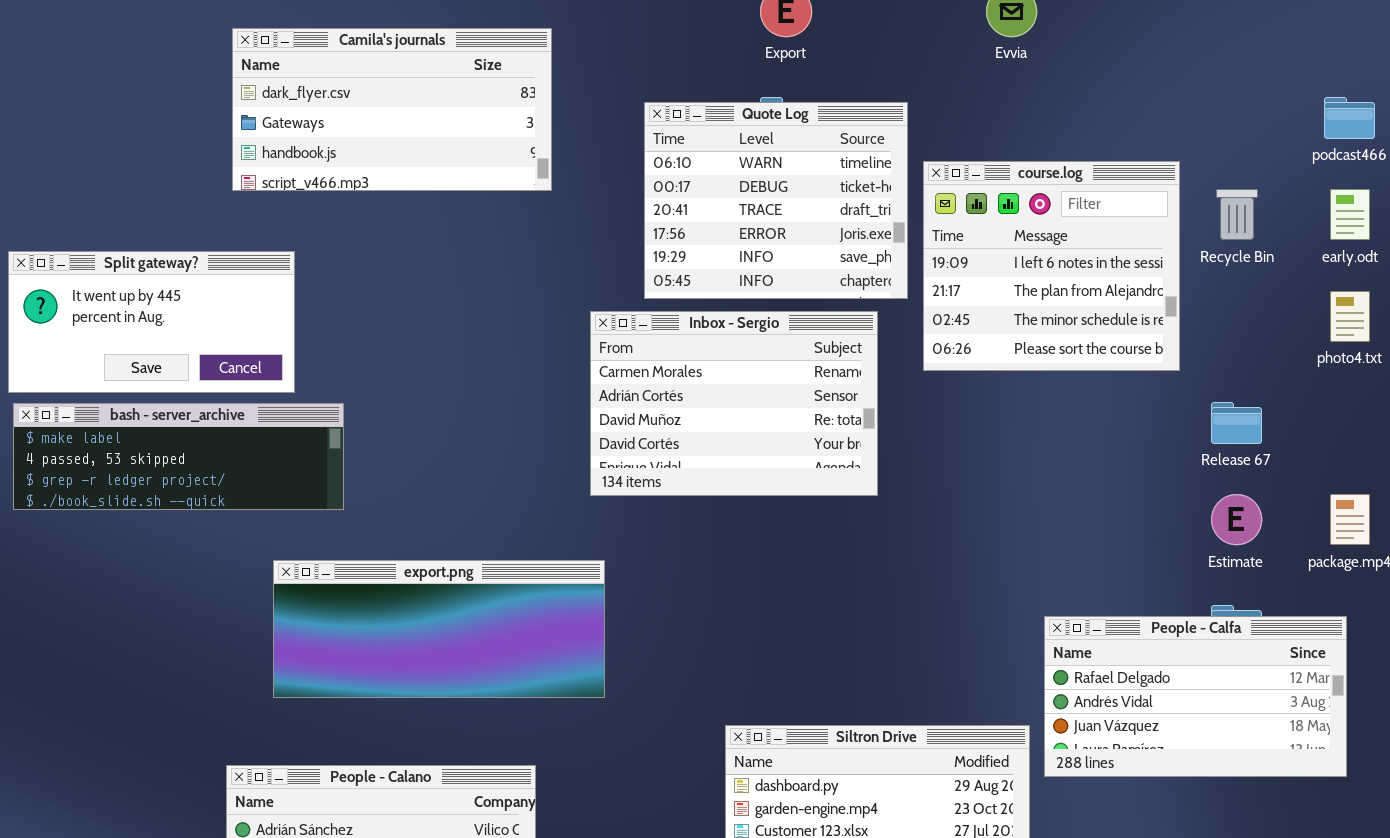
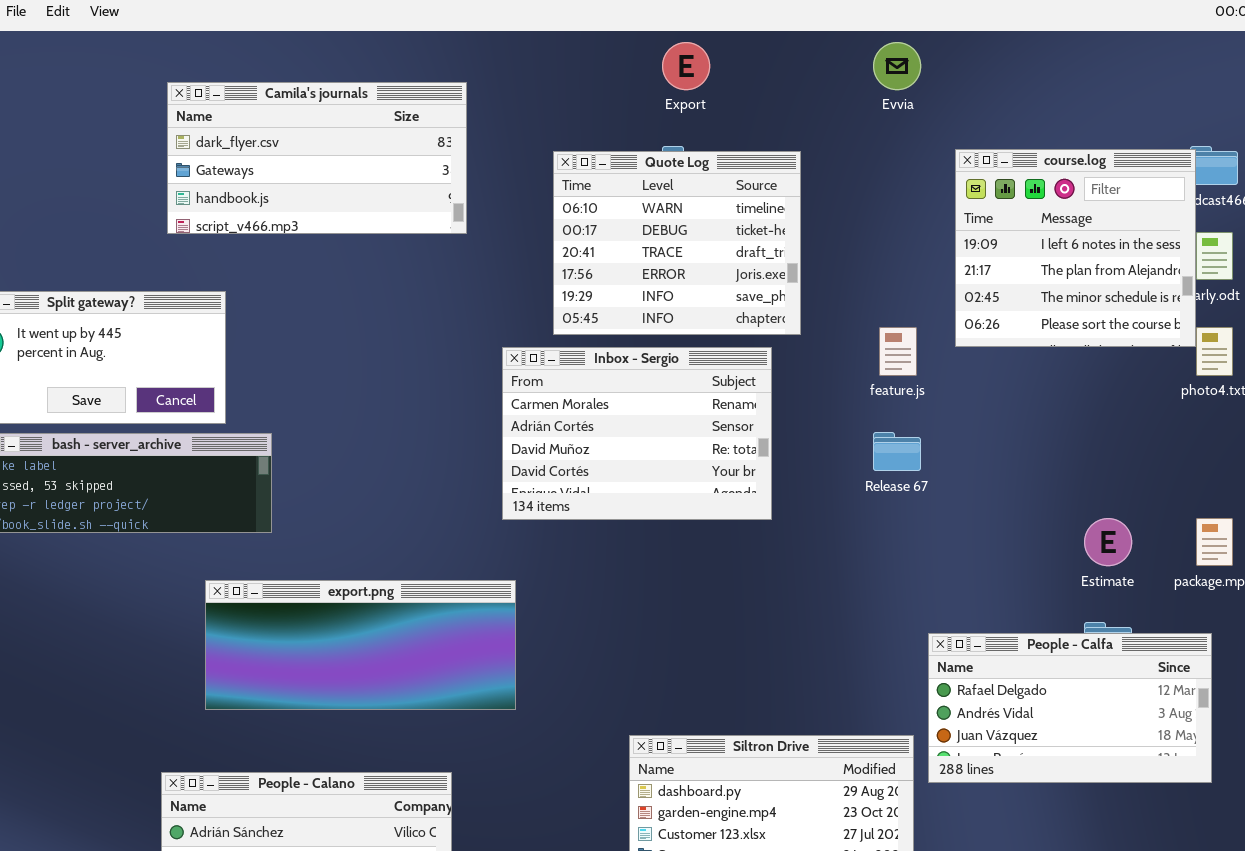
course.log: [923,161,1180,371] -> [955,149,1196,347], moved
Release 67: [1211,402,1262,444] -> [873,432,921,471], moved

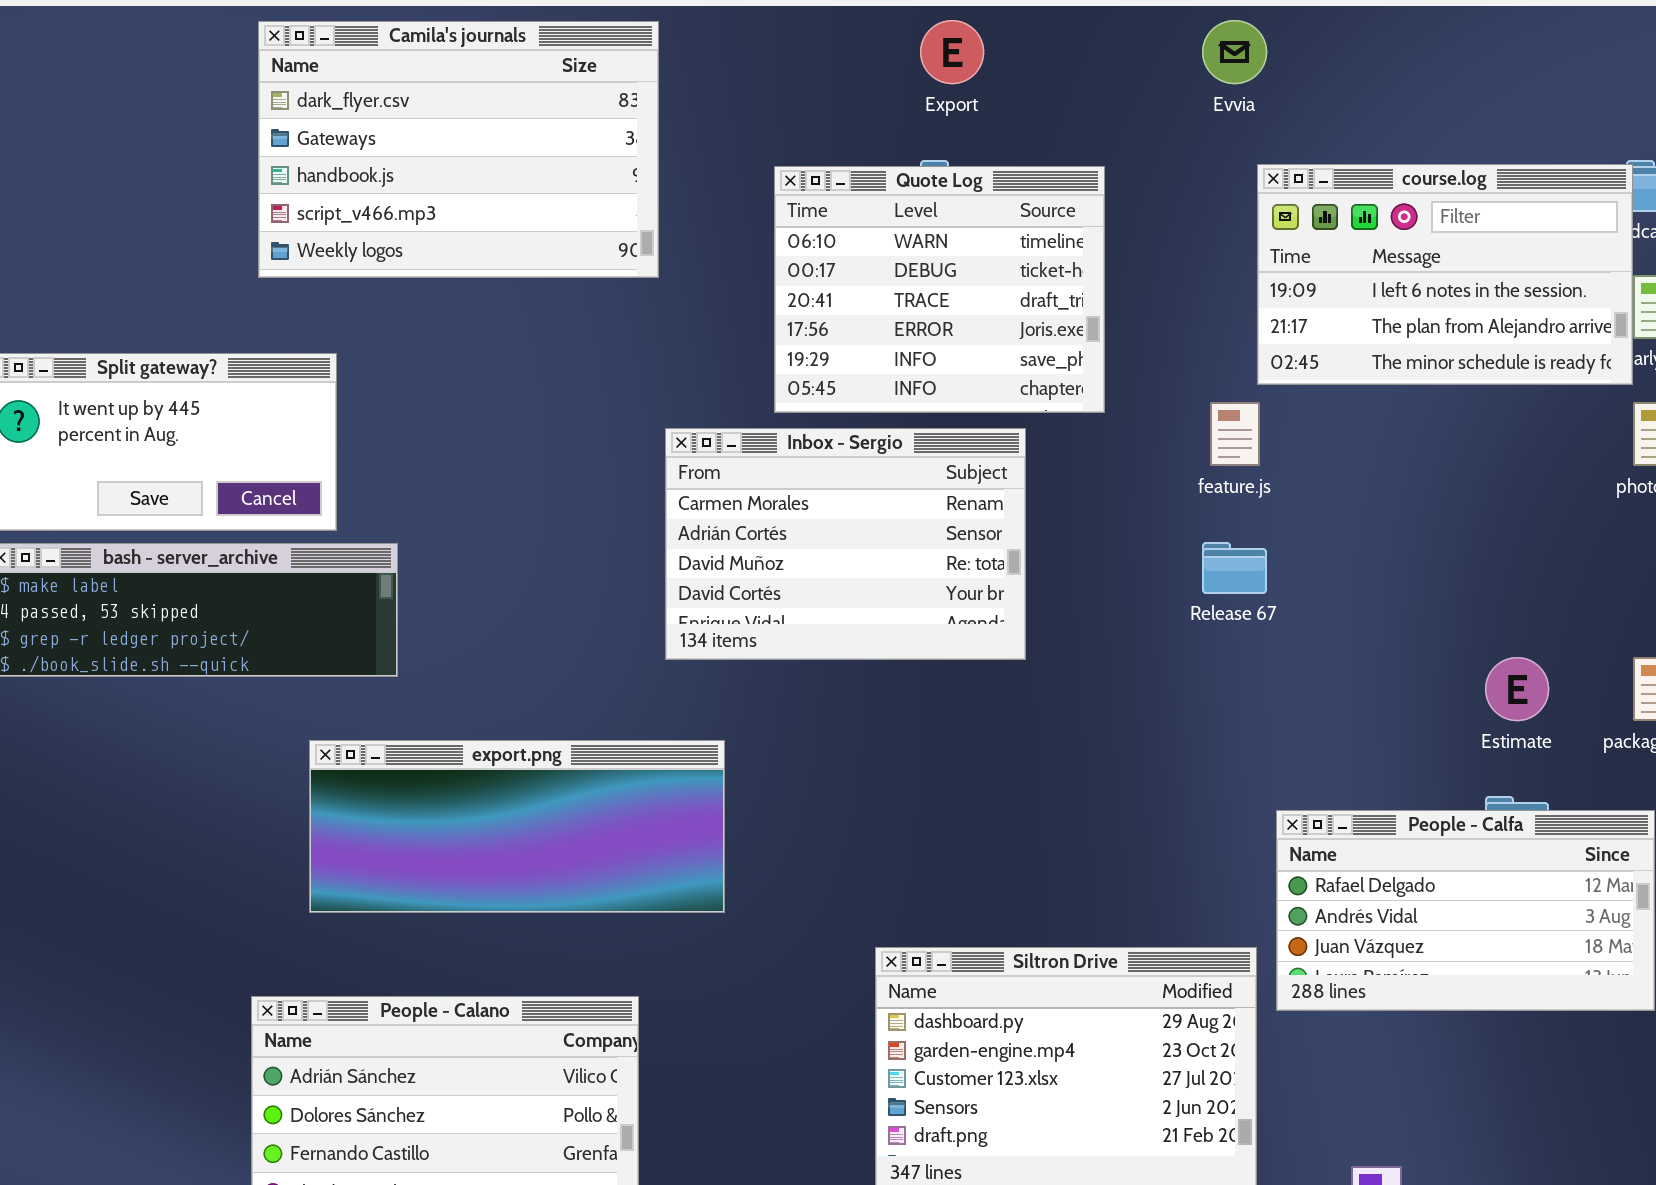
Camila's journals: [167,82,467,234] -> [258,21,659,278], resized
course.log: [955,149,1196,347] -> [1257,164,1633,385], resized
Inbox - Sergio: [502,347,772,520] -> [665,428,1026,660], moved

